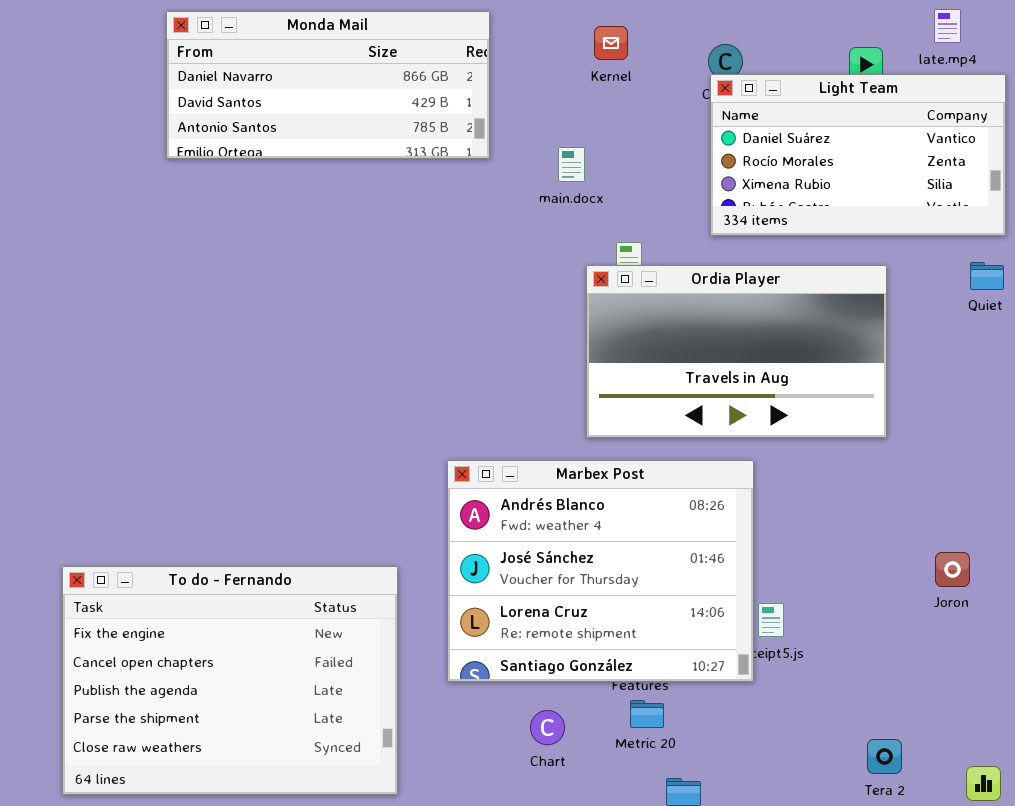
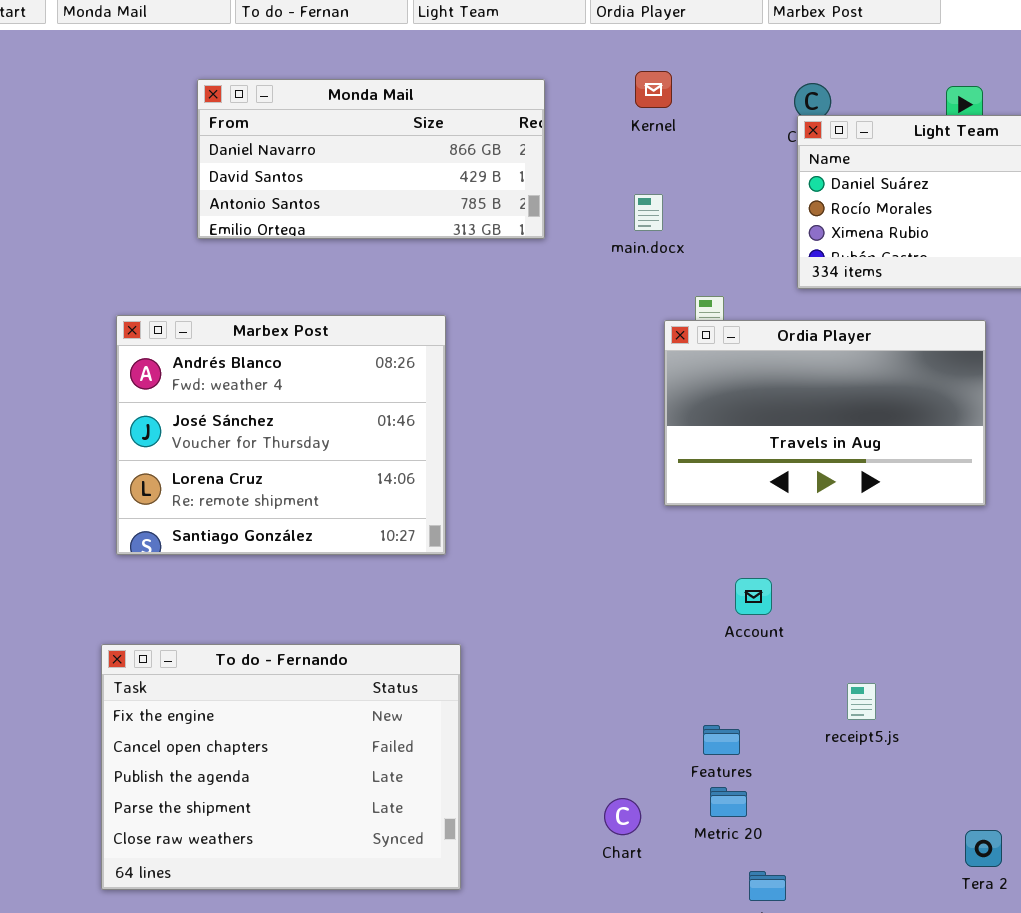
Monda Mail: [166,11,490,159] -> [197,79,545,239], moved
Kernel: [594,26,628,60] -> [635,71,672,108], moved
Marbex Post: [447,460,754,682] -> [116,315,446,555], moved

